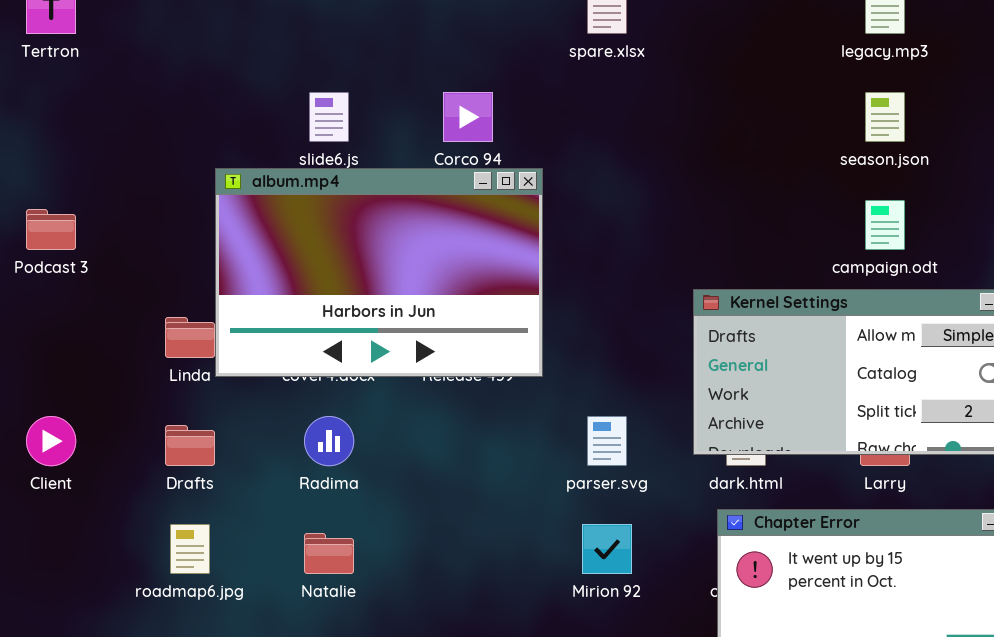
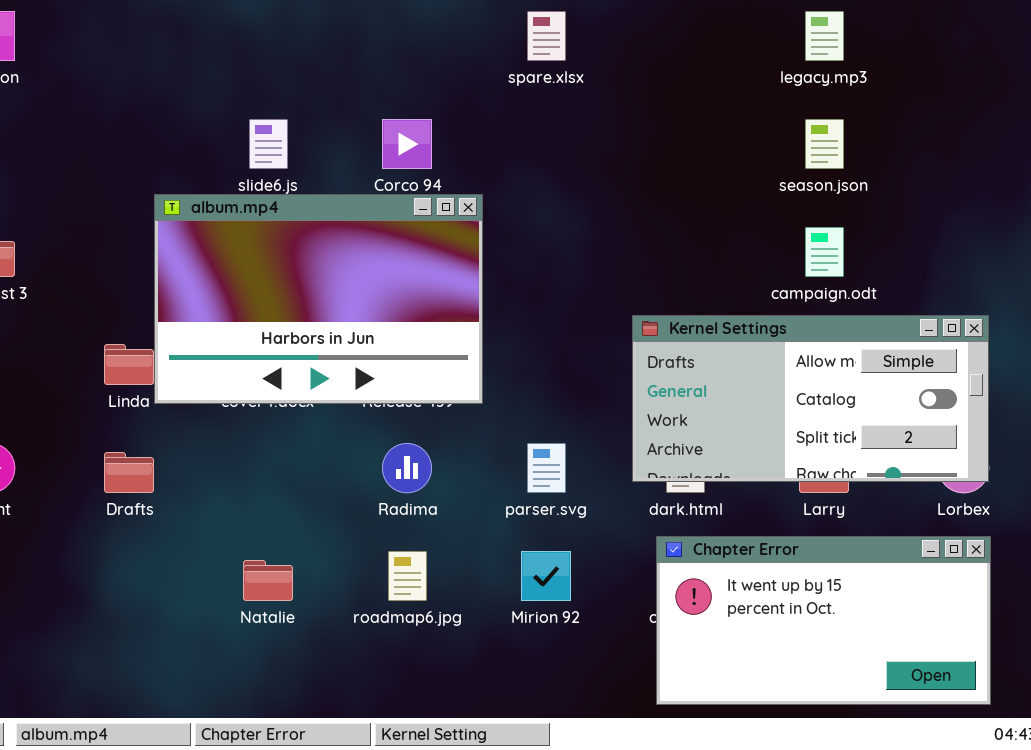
Radima: [304,416,354,466] -> [382,443,432,493], moved
roadmap6.jpg: [170,524,210,574] -> [388,551,427,601], moved

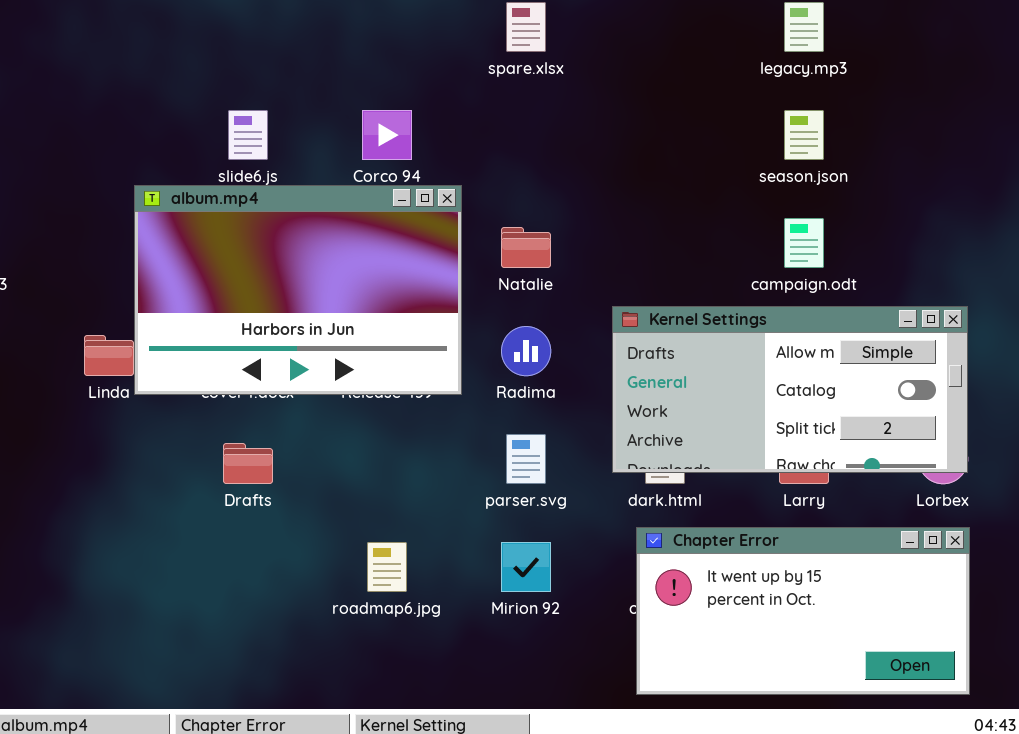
Radima: [382,443,432,493] -> [501,326,551,376], moved
Drafts: [104,452,154,493] -> [223,443,273,484], moved
Natalie: [243,560,293,601] -> [501,227,551,268], moved

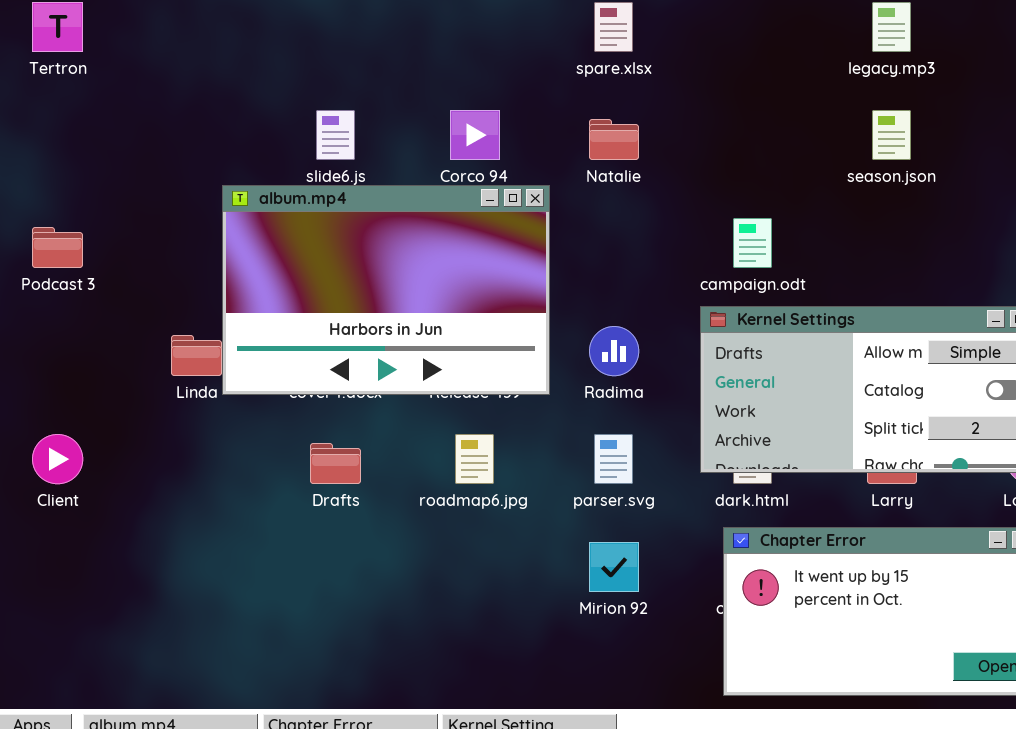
campaign.odt: [784,218,824,268] -> [733,218,772,268], moved
Natalie: [501,227,551,268] -> [589,119,639,160], moved
roadmap6.jpg: [367,542,407,592] -> [455,434,494,484], moved

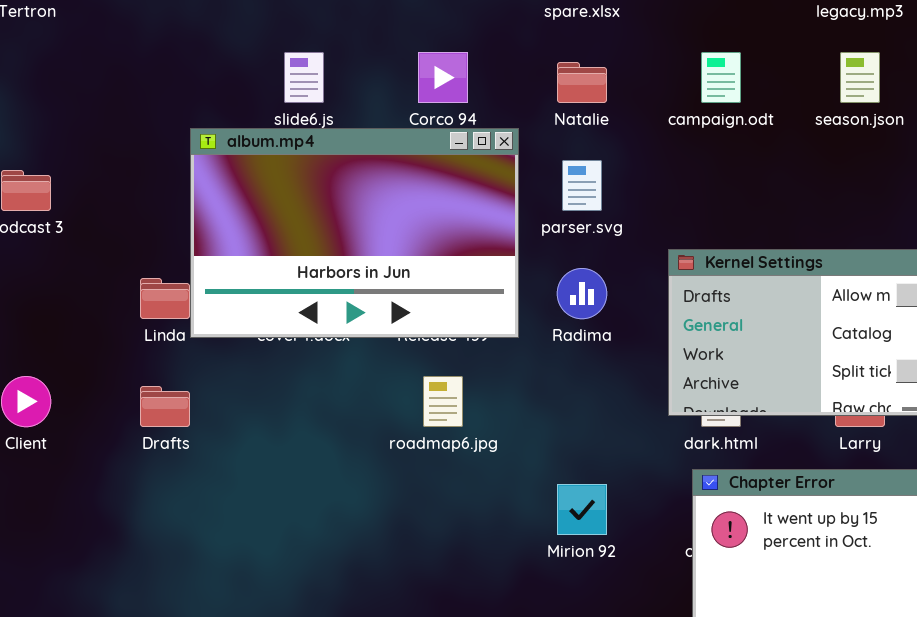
campaign.odt: [733,218,772,268] -> [701,52,741,103], moved
parser.svg: [594,434,633,484] -> [562,160,602,211], moved
Drafts: [310,443,361,484] -> [140,386,190,427], moved

